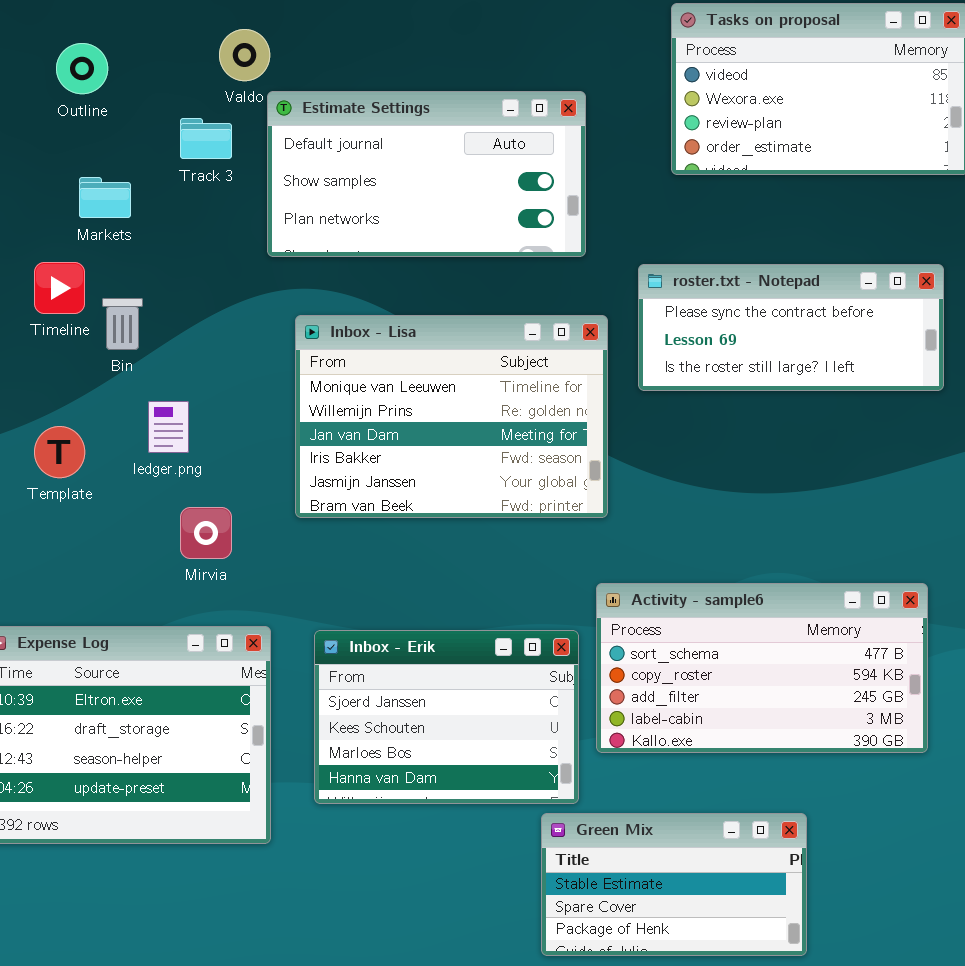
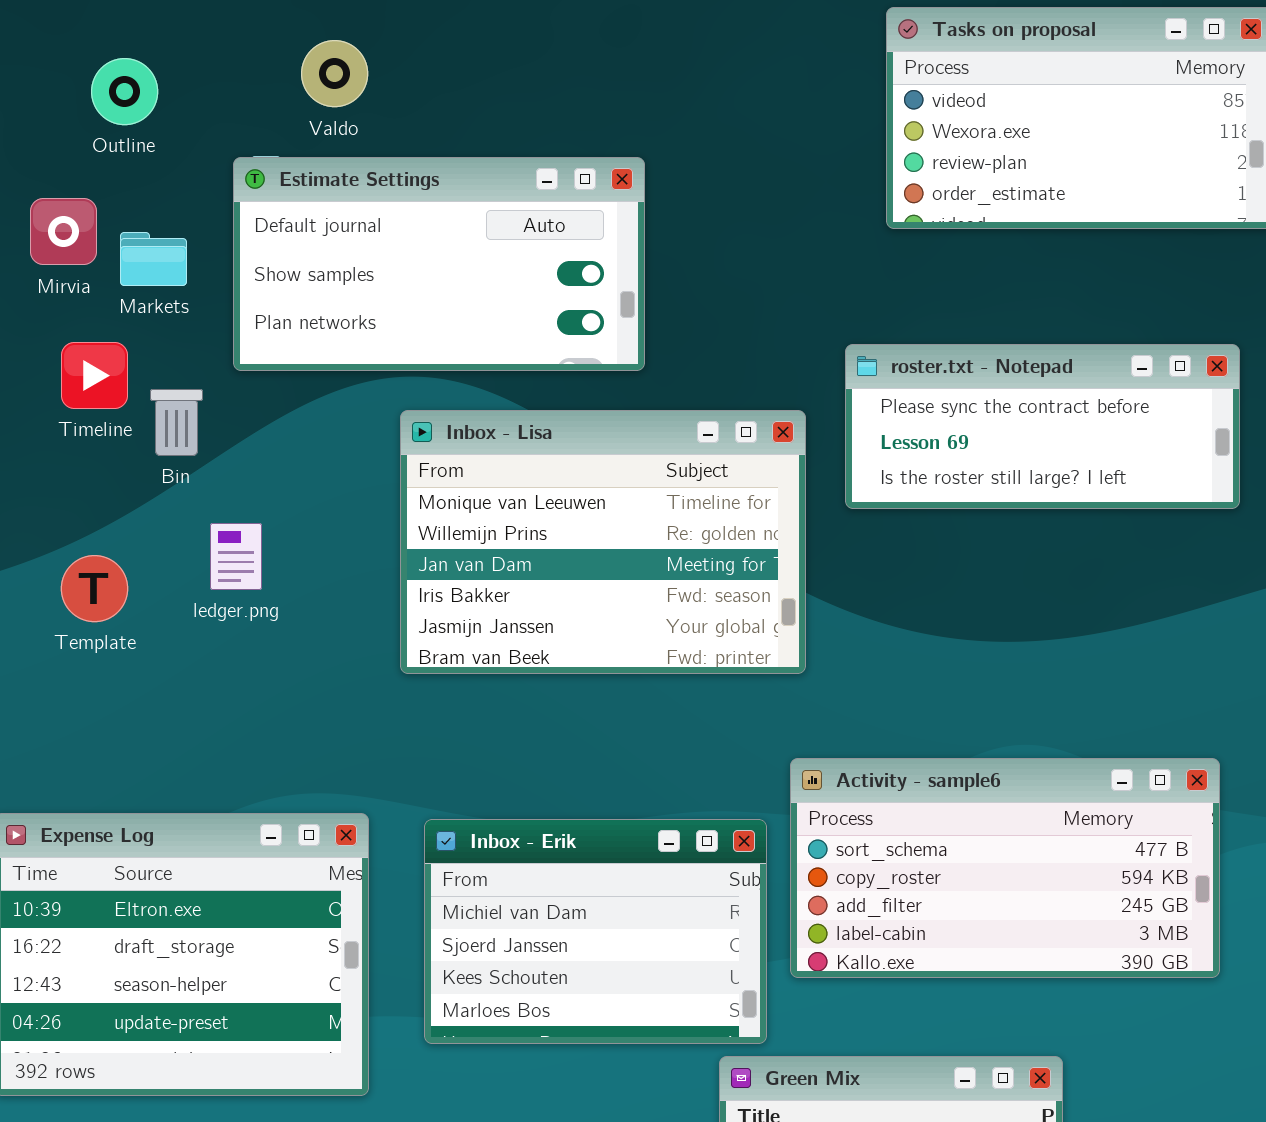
Estimate Settings: [267,91,586,257] -> [233,157,645,371], moved
Mirvia: [180,507,232,559] -> [30,198,97,265], moved
Inbox - Erik: [314,630,579,804] -> [424,819,767,1044], scrolled up 1 row

